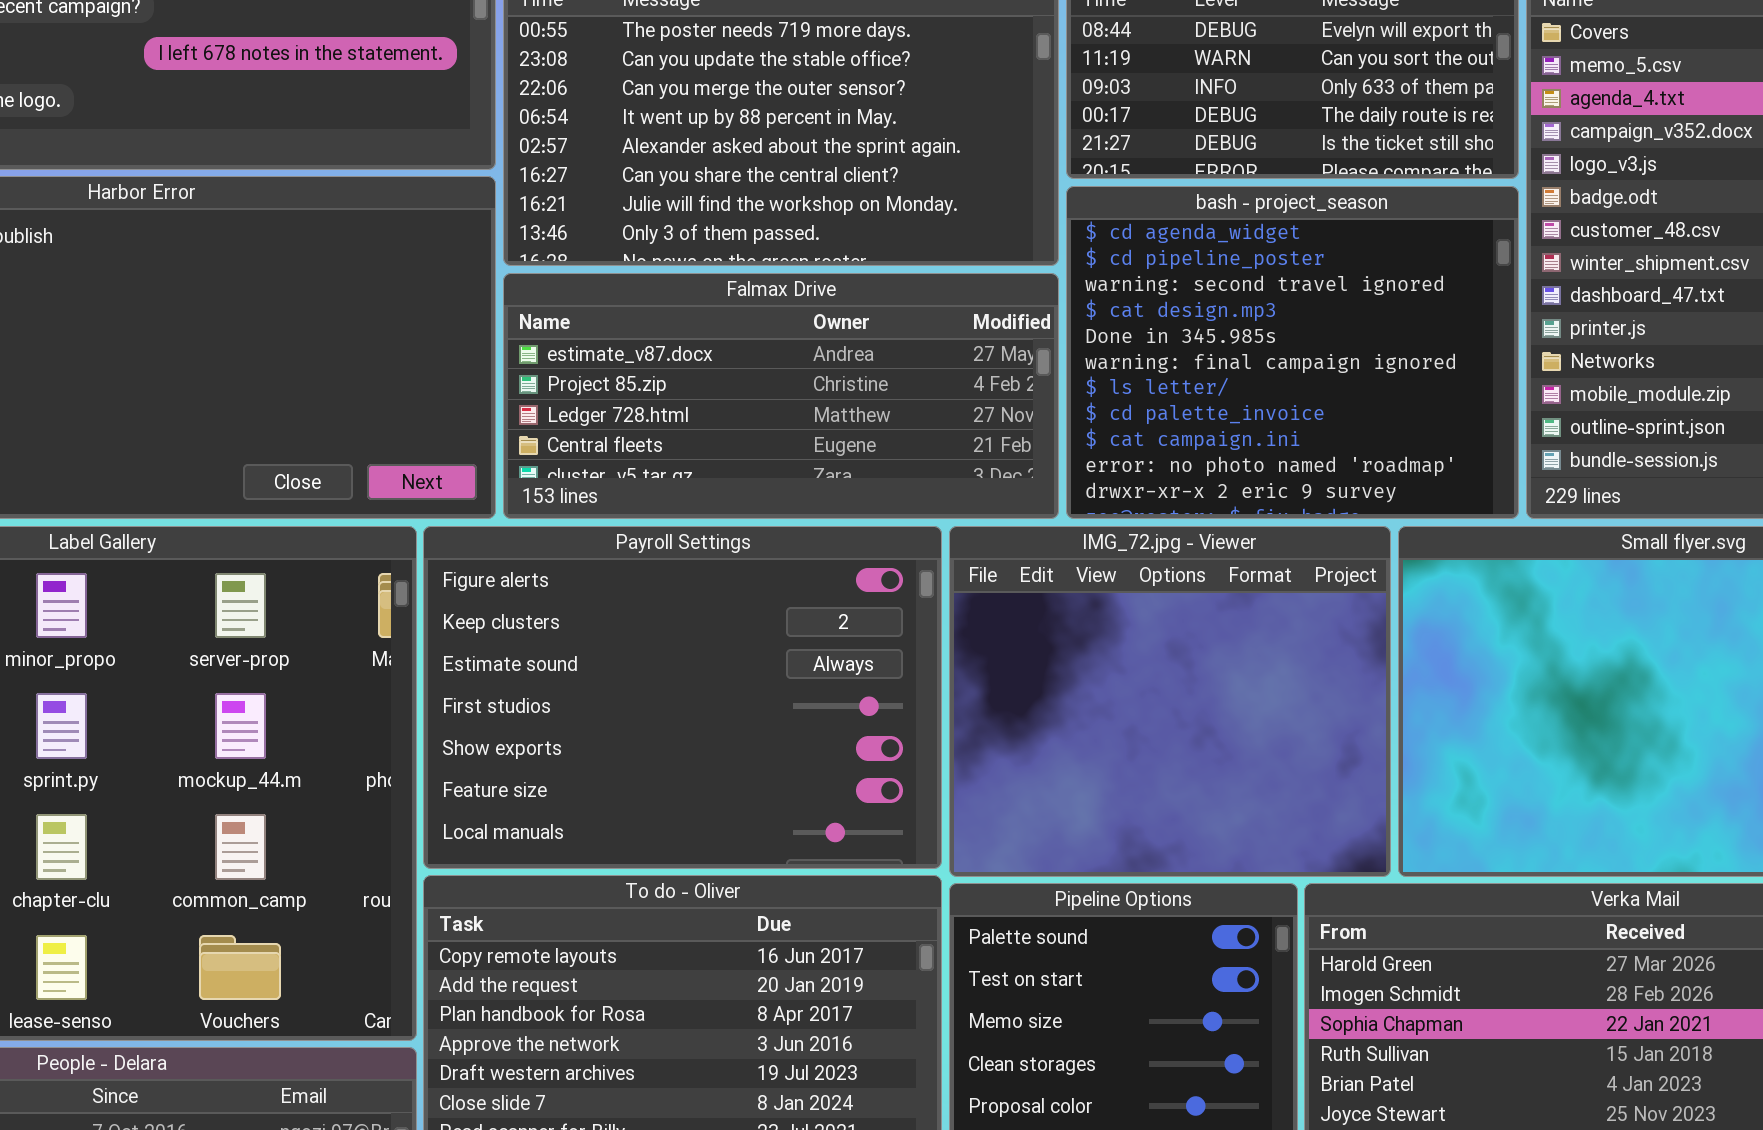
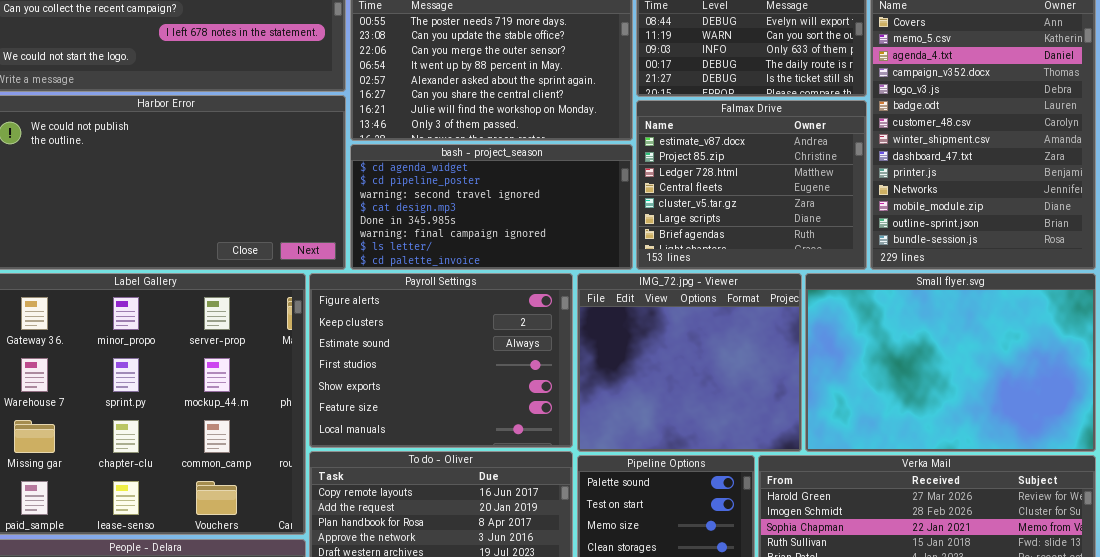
bash - project_season: [1066,186,1519,519] -> [350,144,633,270], moved, resized
Falmax Drive: [503,273,1059,519] -> [636,100,867,270], moved, resized

